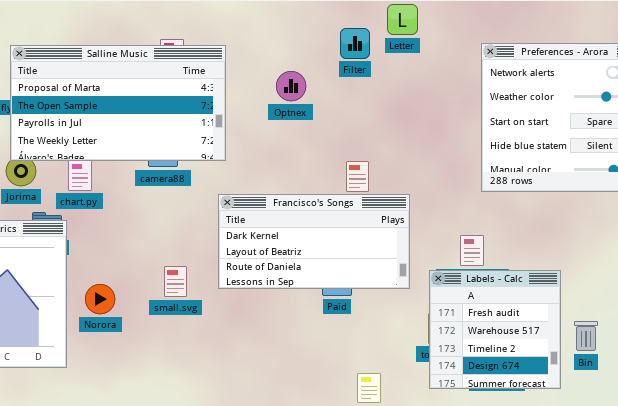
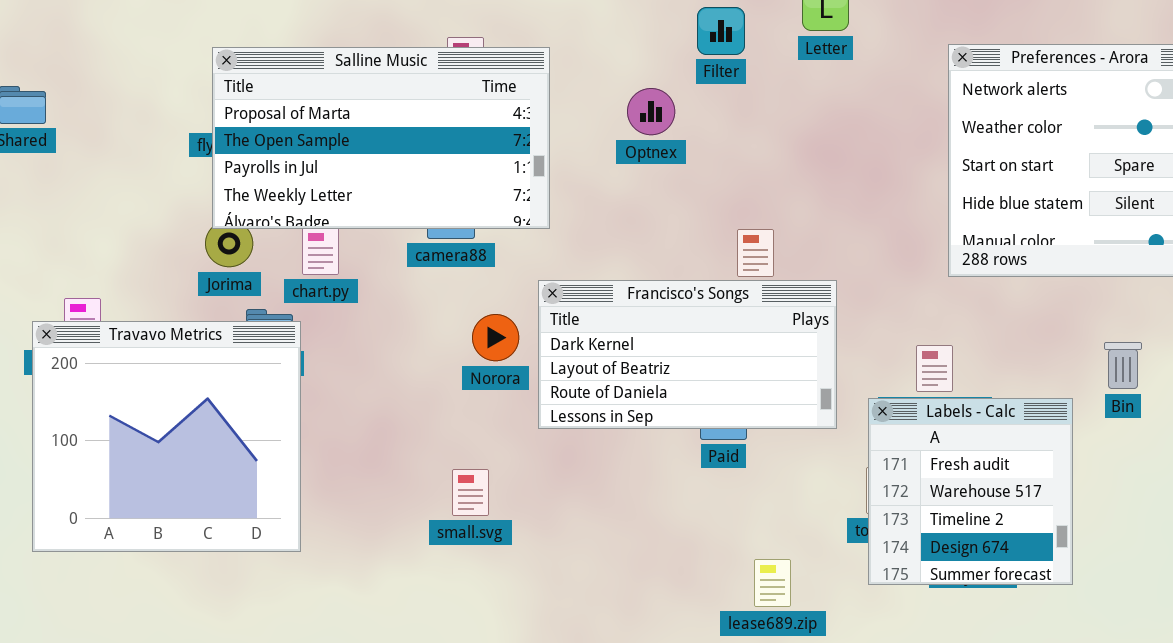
Filter: [340,28,370,59] -> [697,7,745,55], moved
small.svg: [164,266,187,297] -> [452,469,489,516], moved
Norora: [85,284,115,314] -> [472,314,519,361], moved
Bin: [574,321,598,351] -> [1104,342,1142,389], moved

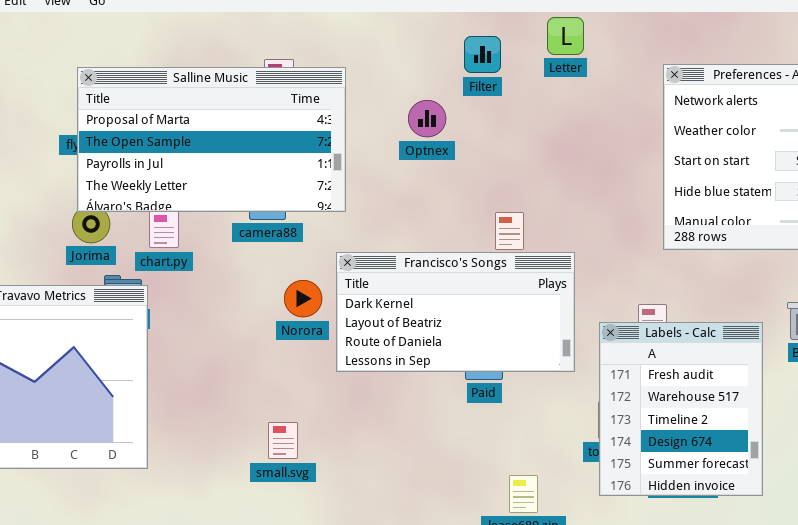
Labels - Calc: [868,398,1073,585] -> [599,322,763,496], resized
small.svg: [452,469,489,516] -> [268,422,298,459], moved

